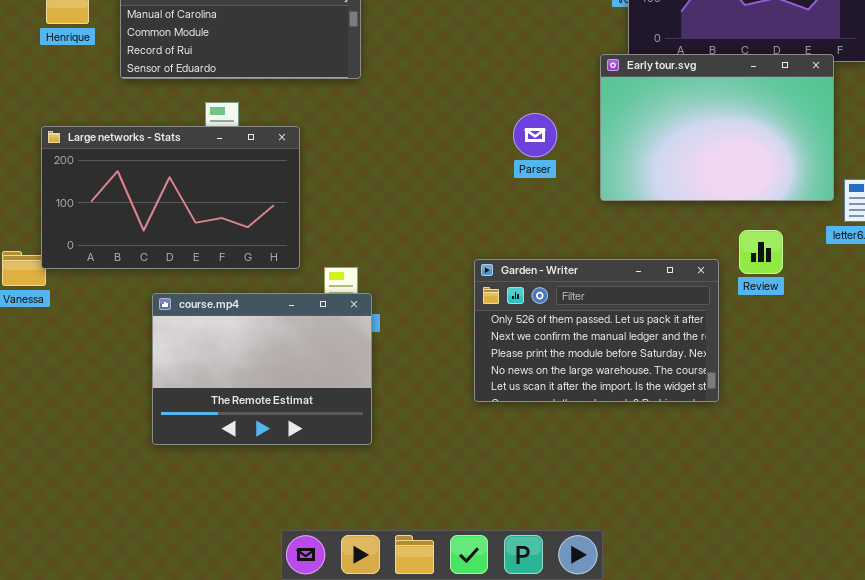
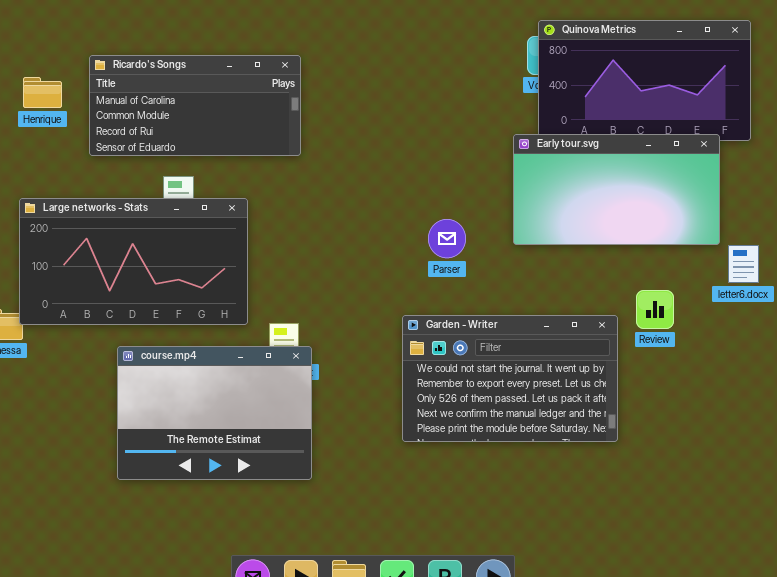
Early tour.svg: [600,54,834,201] -> [513,134,720,245], resized
Parser: [513,113,557,157] -> [428,219,466,258], moved
Garden - Writer: [474,259,719,402] -> [402,315,618,442], scrolled up 2 rows

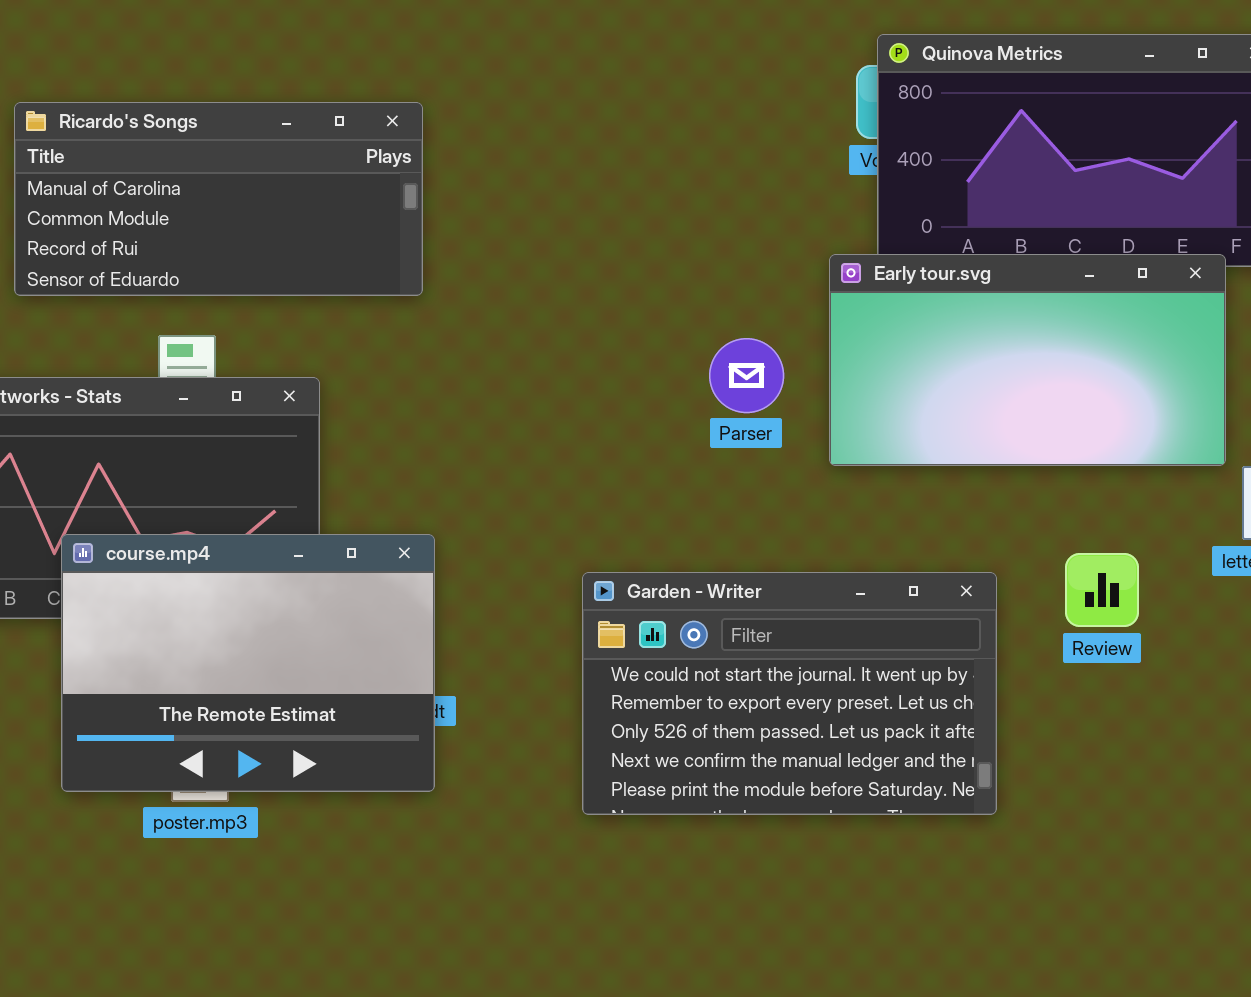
Parser: [428,219,466,258] -> [709,338,784,413], moved
Garden - Writer: [402,315,618,442] -> [582,572,997,815], moved
course.mp4: [117,346,312,480] -> [61,534,435,792], moved

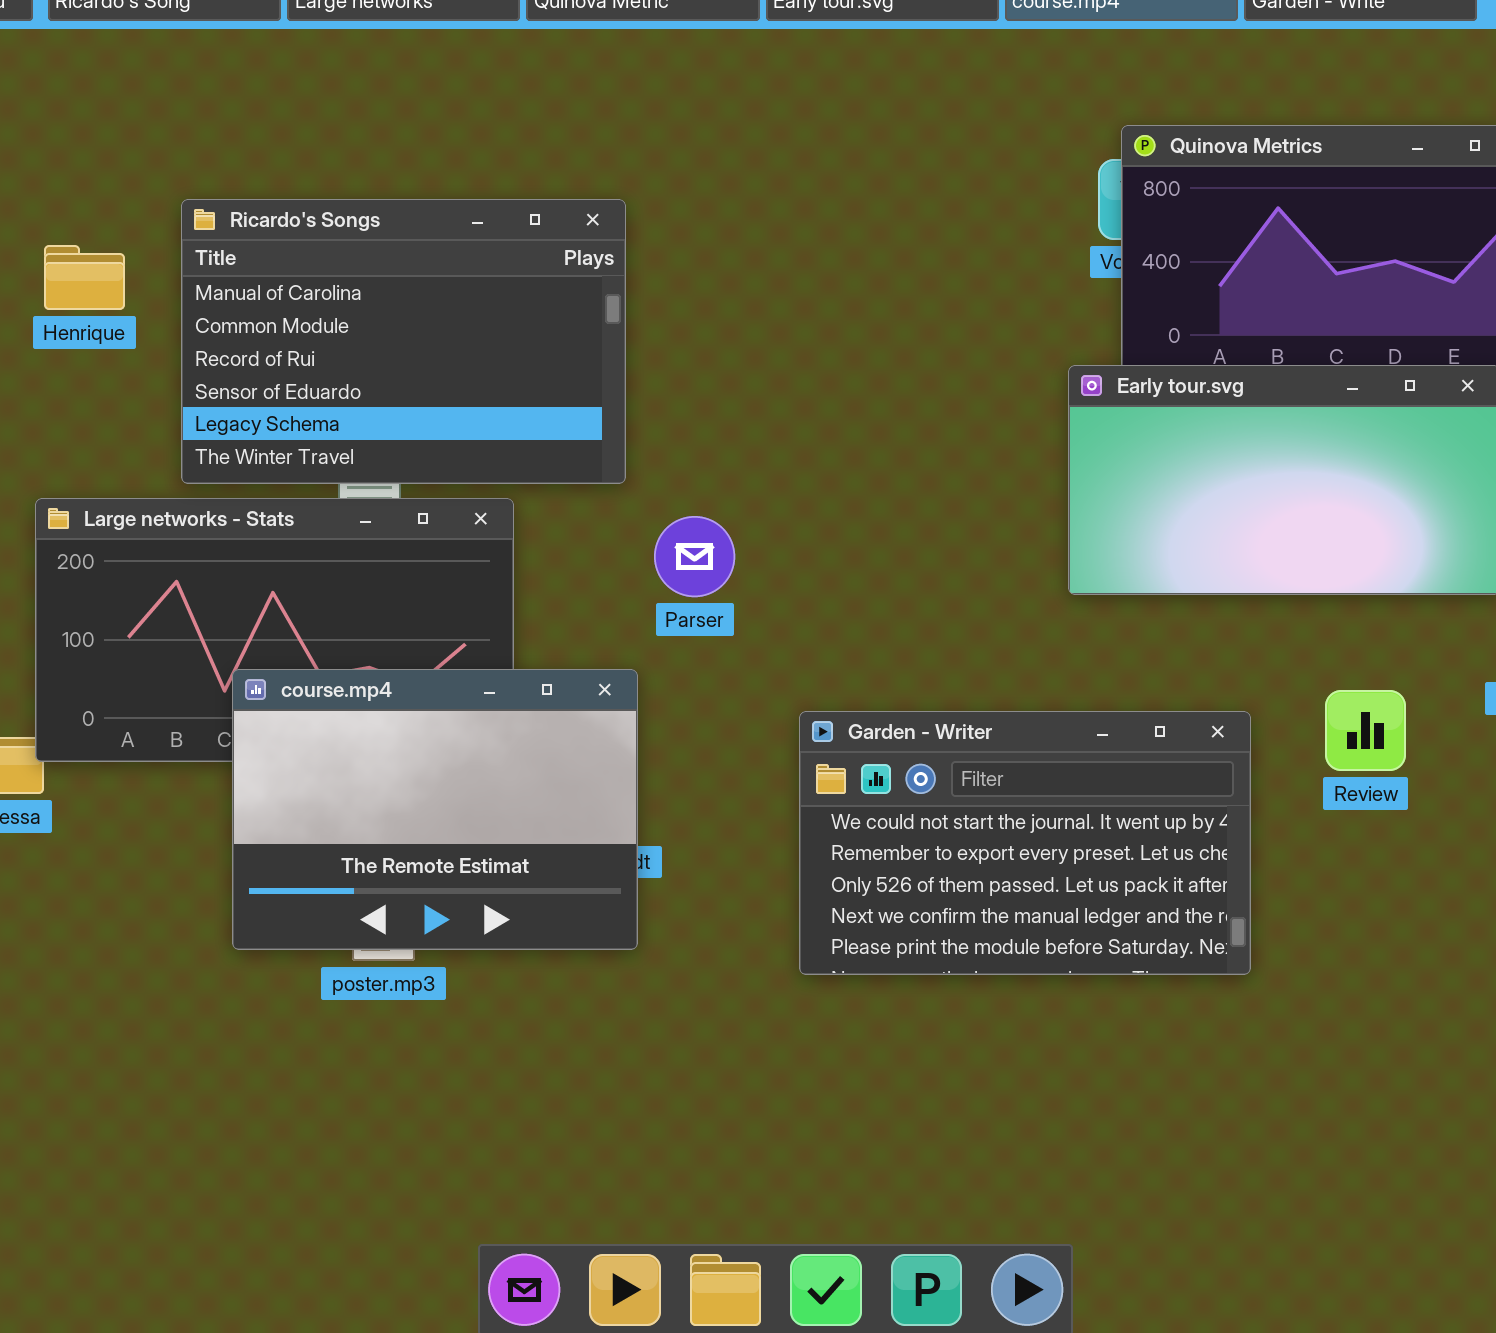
Ricardo's Songs: [14,102,423,296] -> [181,199,626,484], resized
Parser: [709,338,784,413] -> [654,516,735,597], moved

